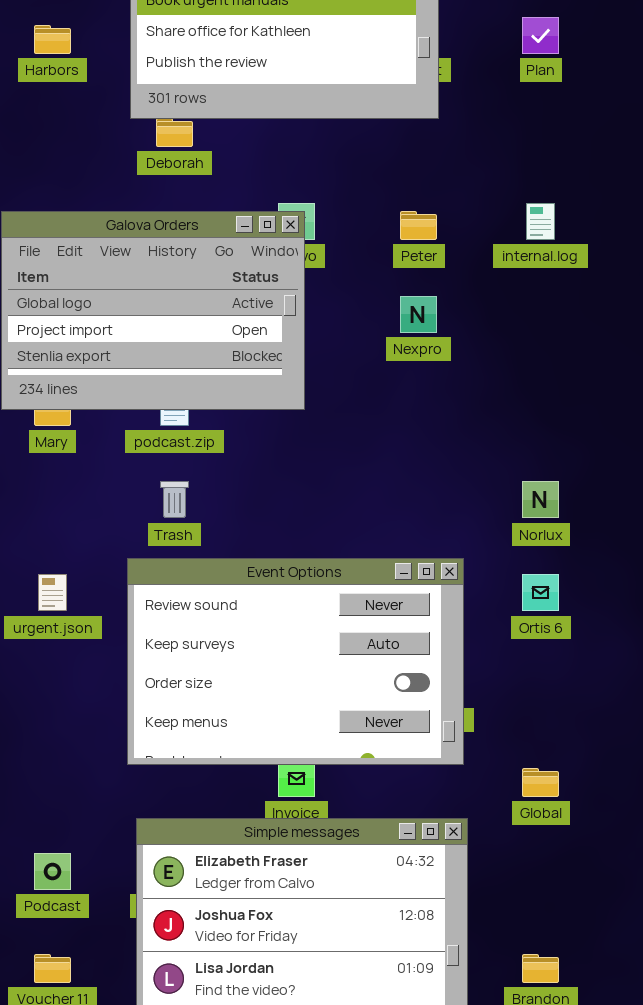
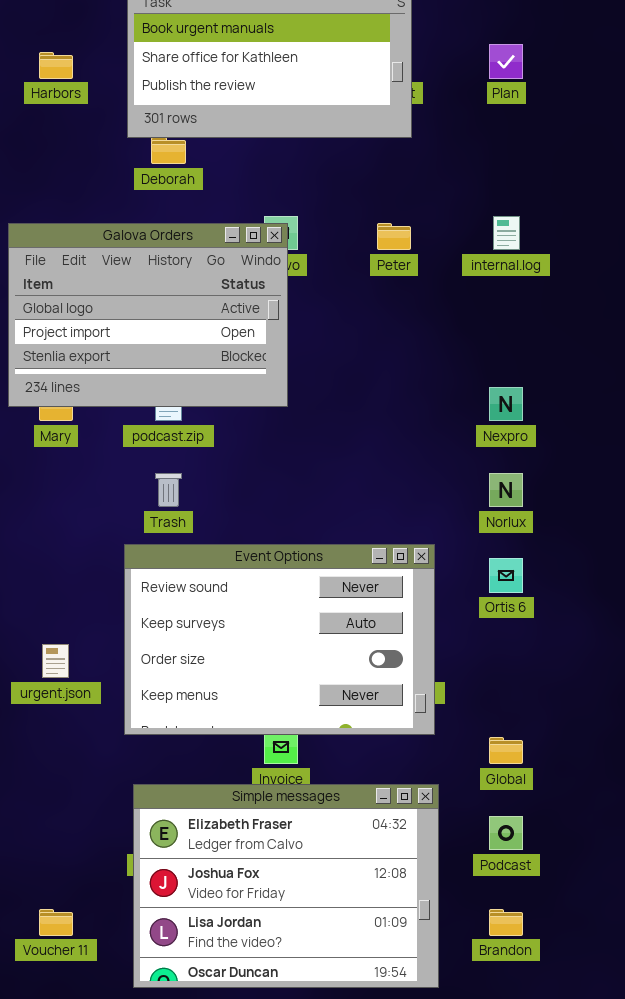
Nexpro: [400,296,437,333] -> [489,387,523,421], moved
urgent.json: [38,574,67,611] -> [42,644,69,678], moved
Podcast: [34,853,71,890] -> [489,816,523,850], moved

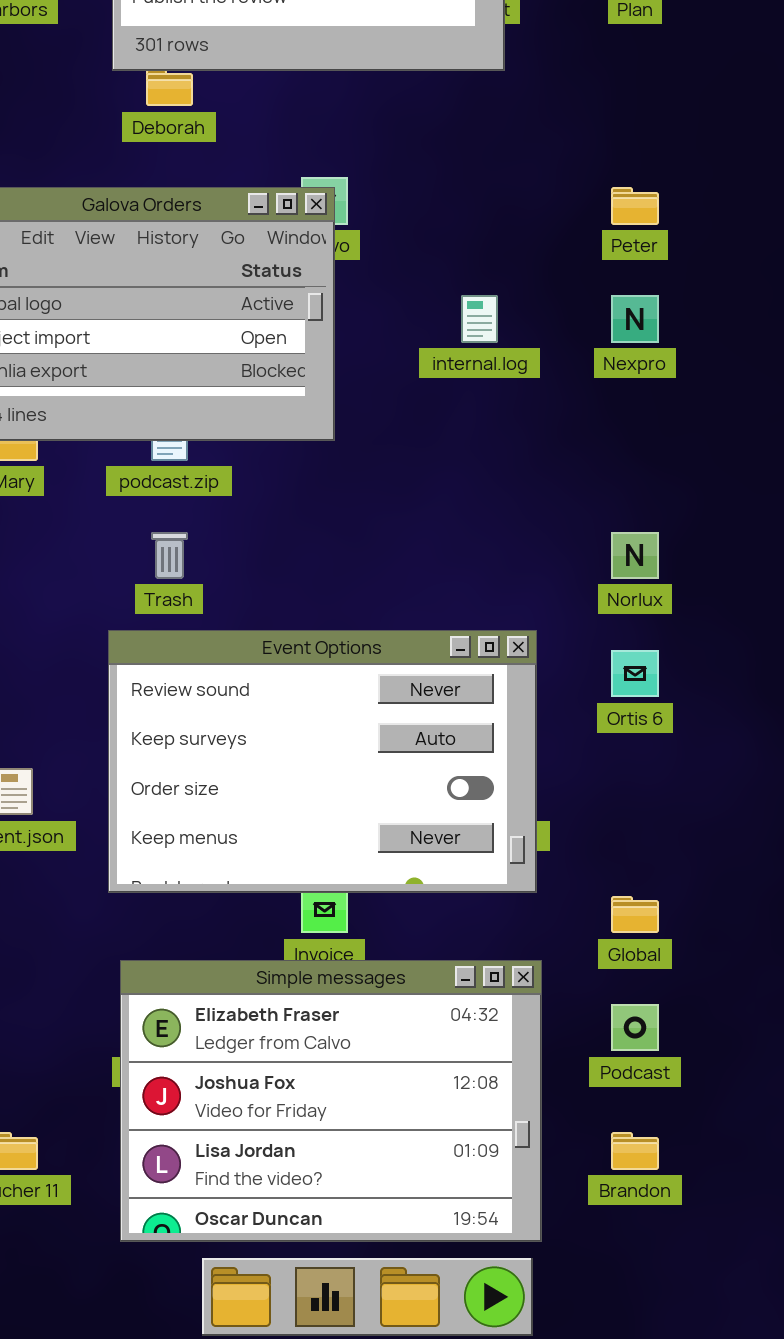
internal.log: [493,216,520,250] -> [461,295,498,343], moved
Peter: [377,223,411,250] -> [611,187,659,225], moved
Nexpro: [489,387,523,421] -> [611,295,659,343], moved

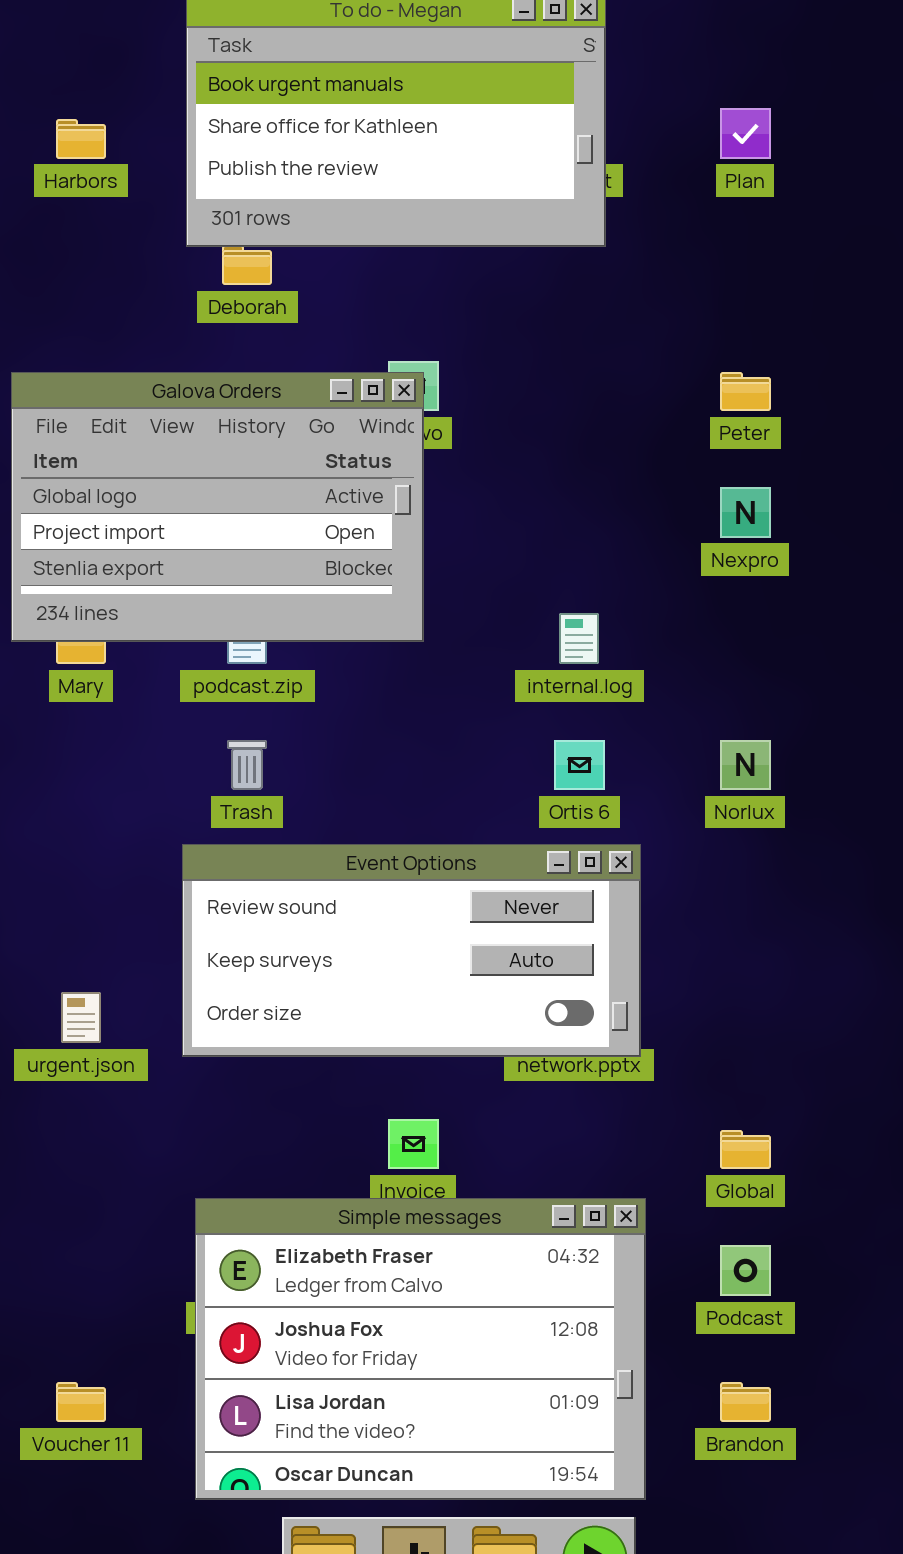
internal.log: [461,295,498,343] -> [559,613,599,664], moved
Event Options: [108,630,537,893] -> [182,844,641,1057], resized
Ortis 6: [611,650,659,697] -> [554,740,605,790], moved

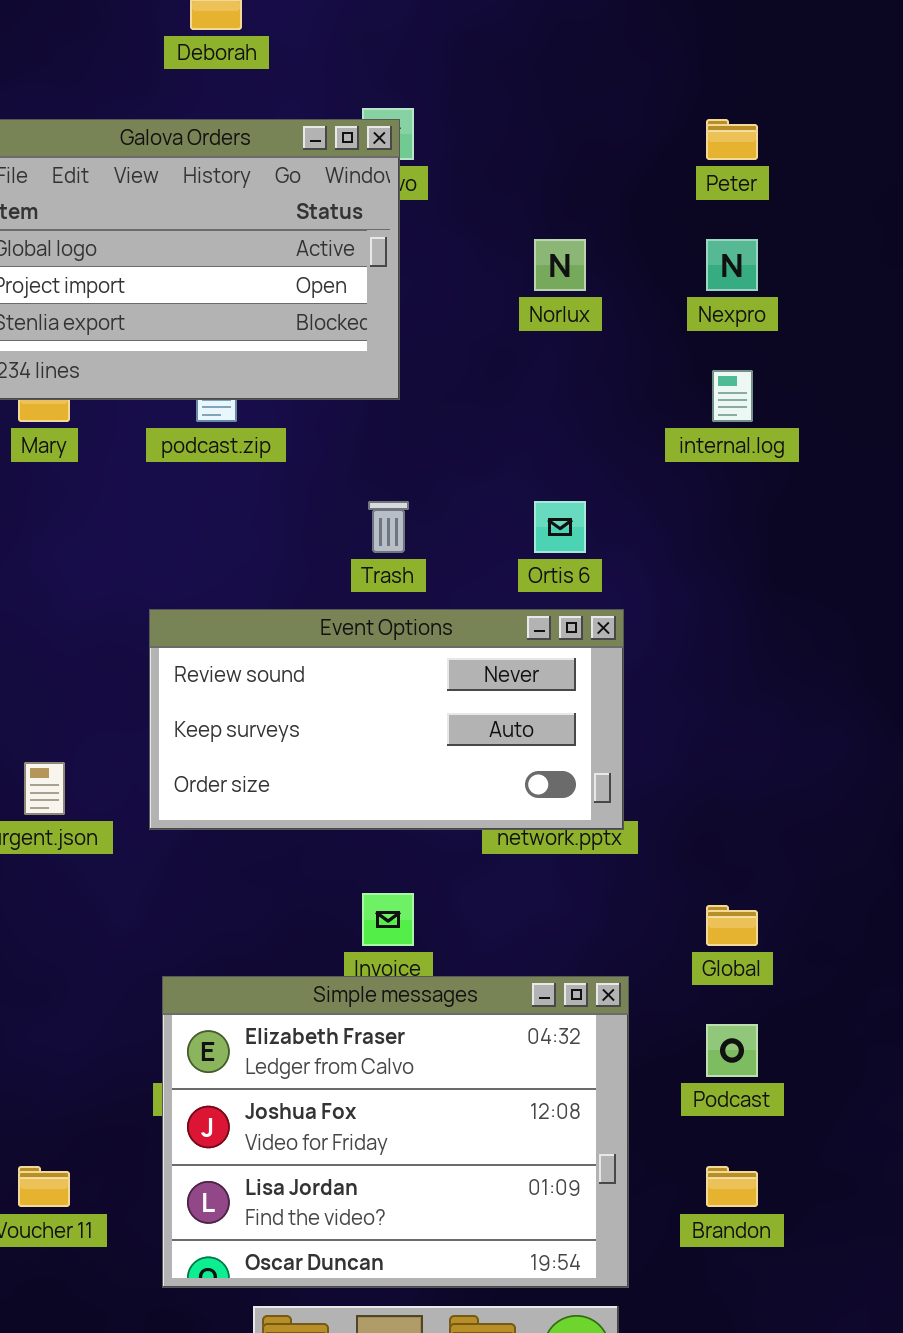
internal.log: [559,613,599,664] -> [712,370,753,422], moved
Trash: [227,740,267,790] -> [368,501,409,553], moved
Norlux: [720,740,771,790] -> [534,239,586,291], moved

